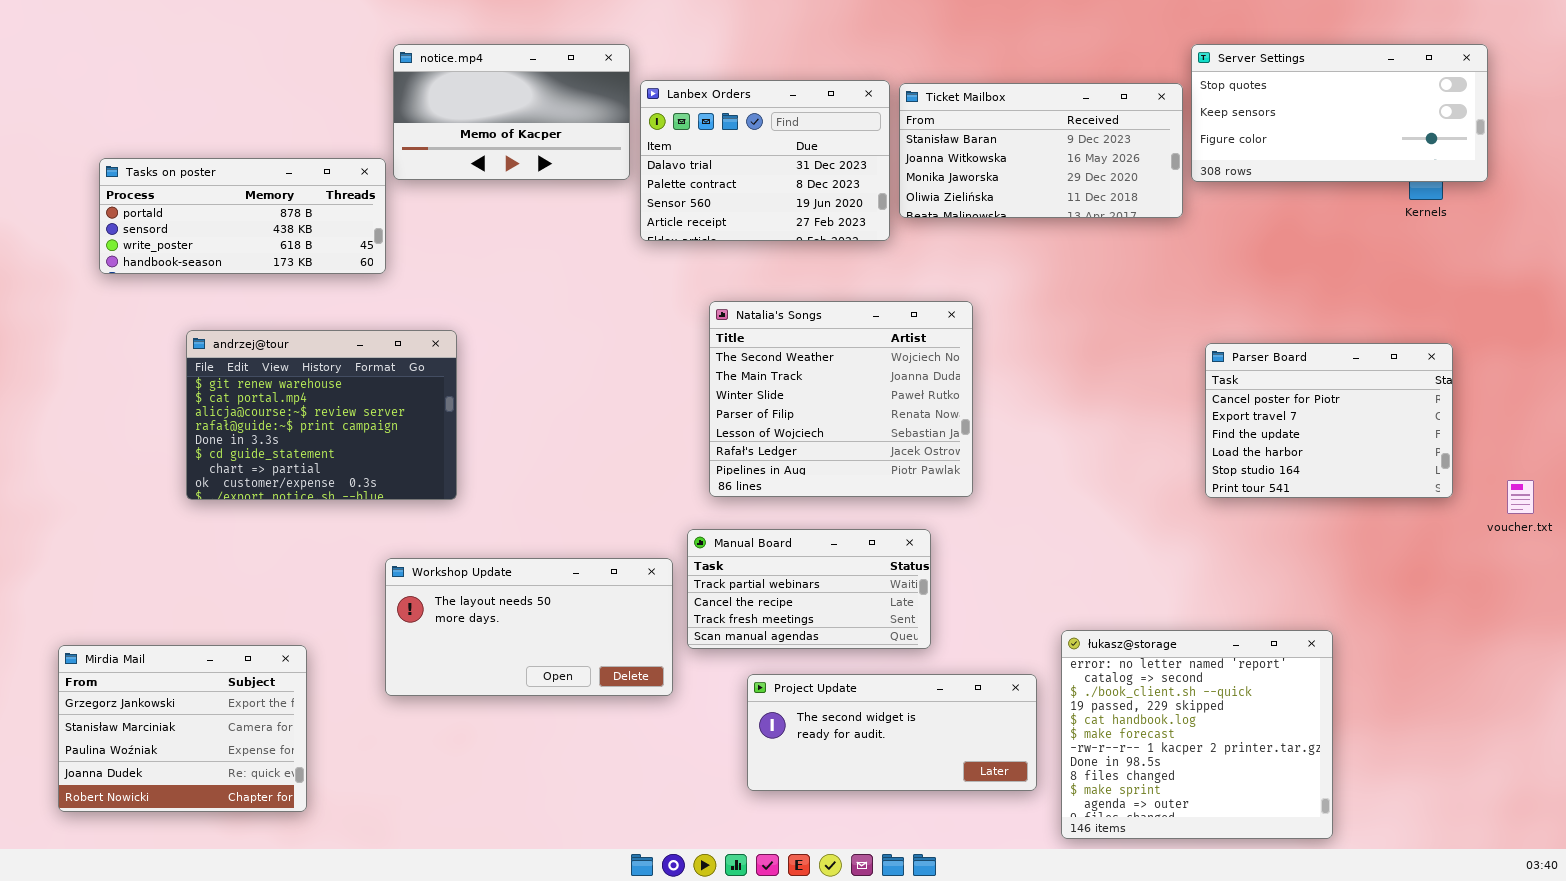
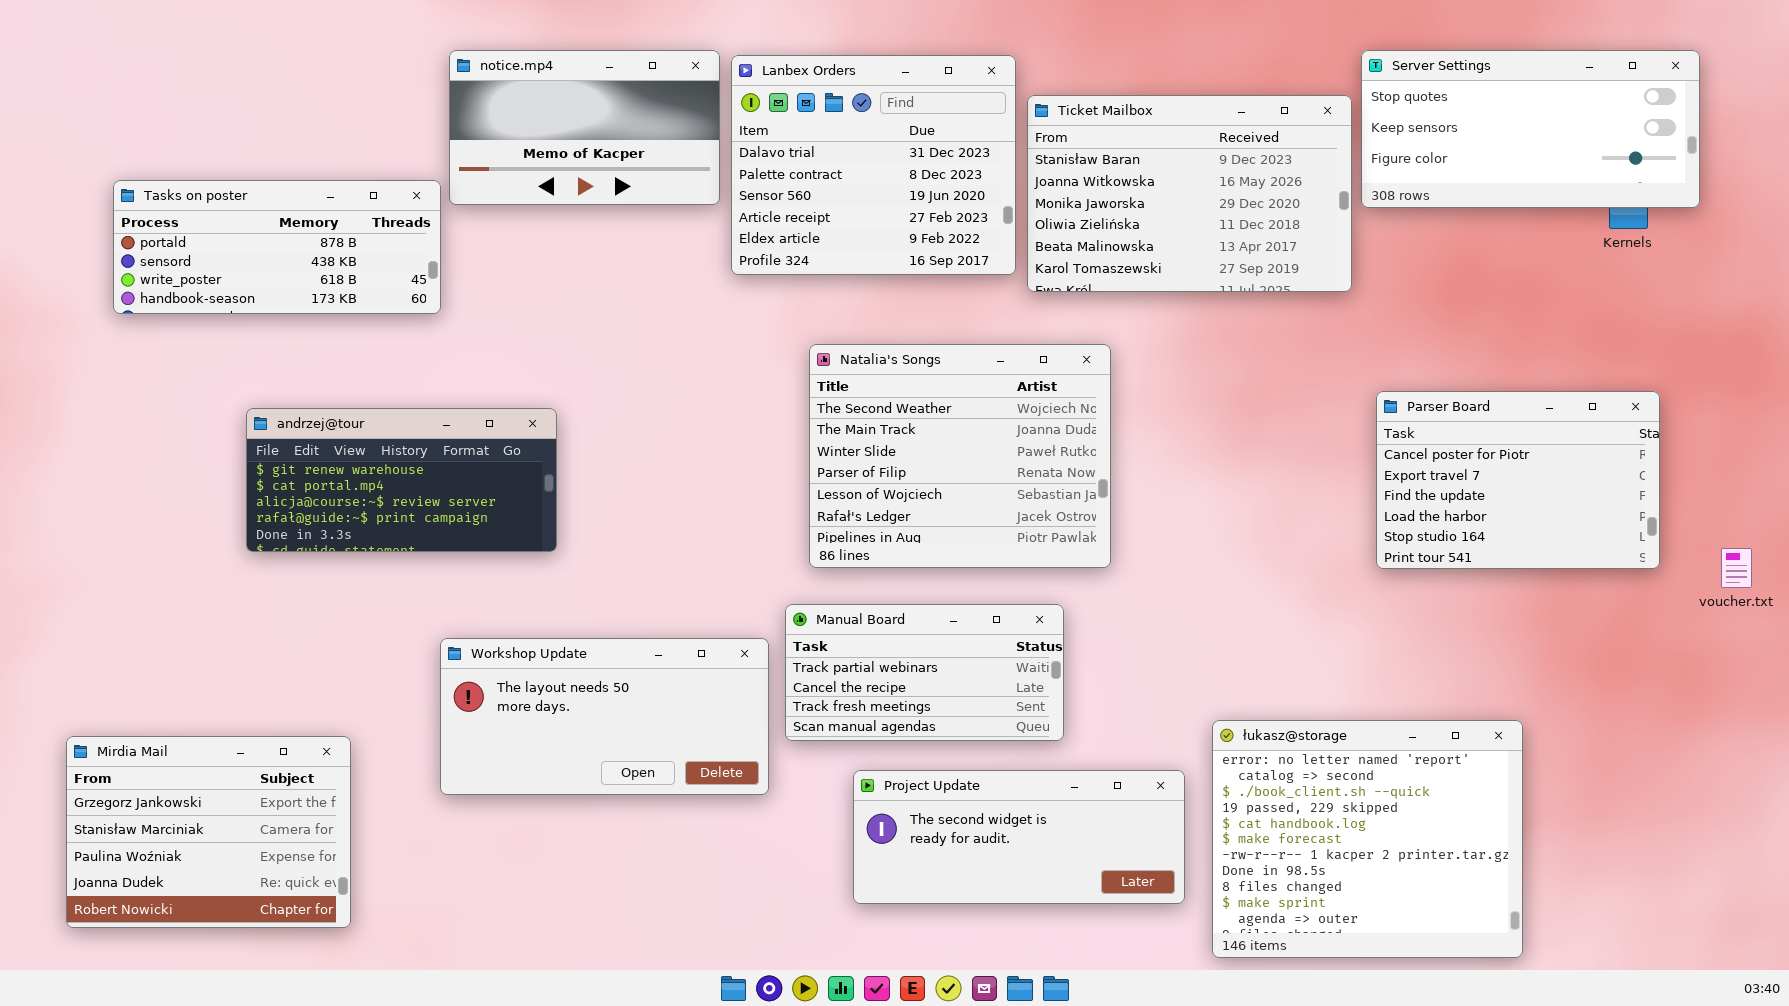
Lanbex Orders: [640,80,890,241] -> [731,55,1016,275], resized
Ticket Mailbox: [899,83,1183,218] -> [1027,95,1352,292], resized
andrzej@tour: [186,330,457,500] -> [246,408,557,552], moved, resized

